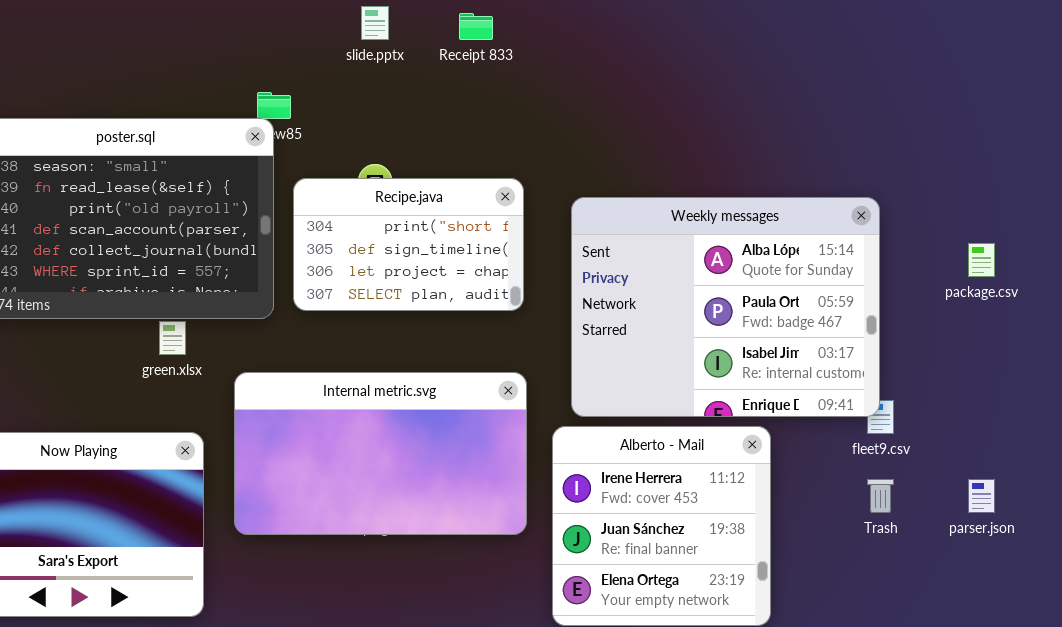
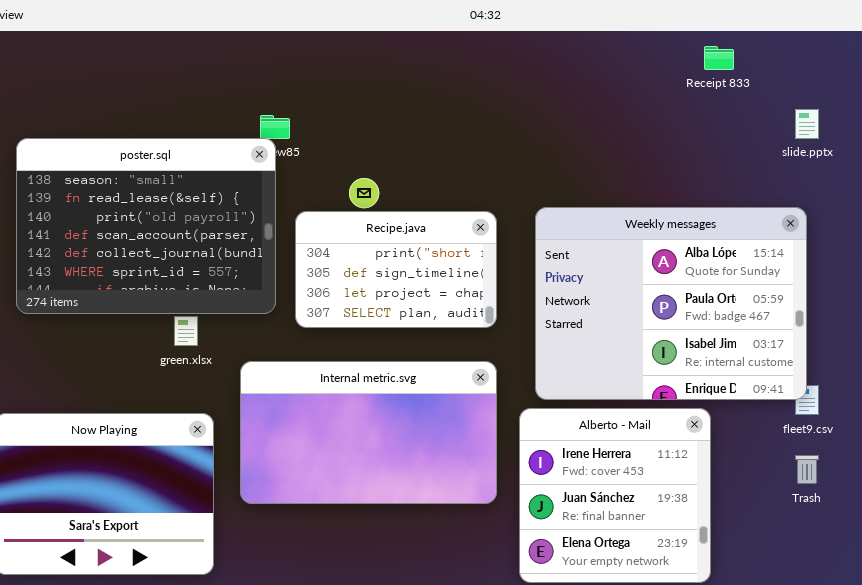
slide.pptx: [361,6,389,40] -> [795,109,819,139], moved
Receipt 833: [459,13,493,40] -> [704,46,734,70], moved
Recipe.java: [293,178,524,311] -> [295,211,497,328], moved

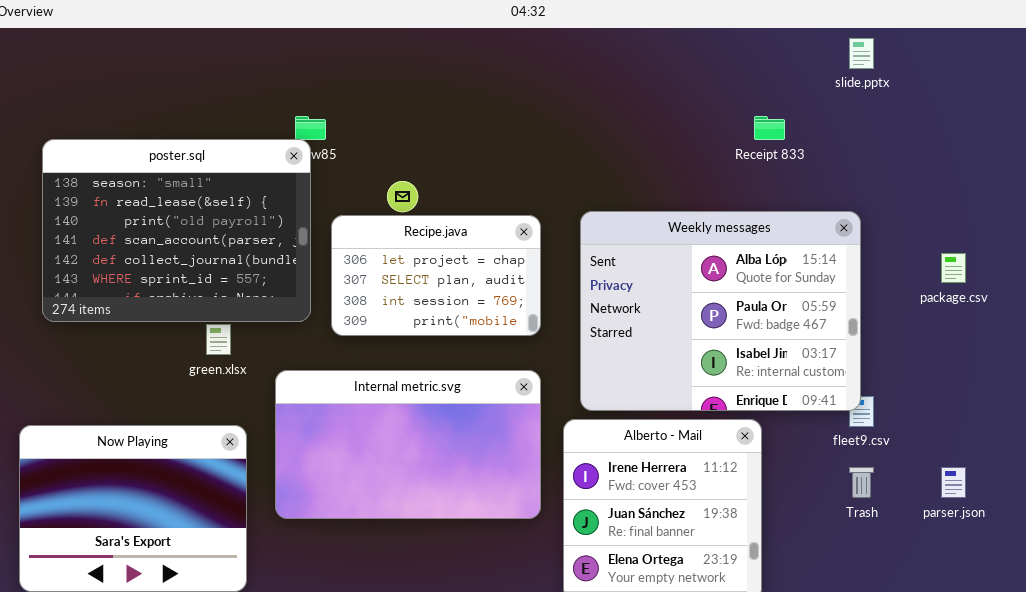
Receipt 833: [704,46,734,70] -> [754,116,785,140], moved
slide.pptx: [795,109,819,139] -> [849,38,874,69], moved
Recipe.java: [295,211,497,328] -> [331,215,541,336], scrolled down 2 rows

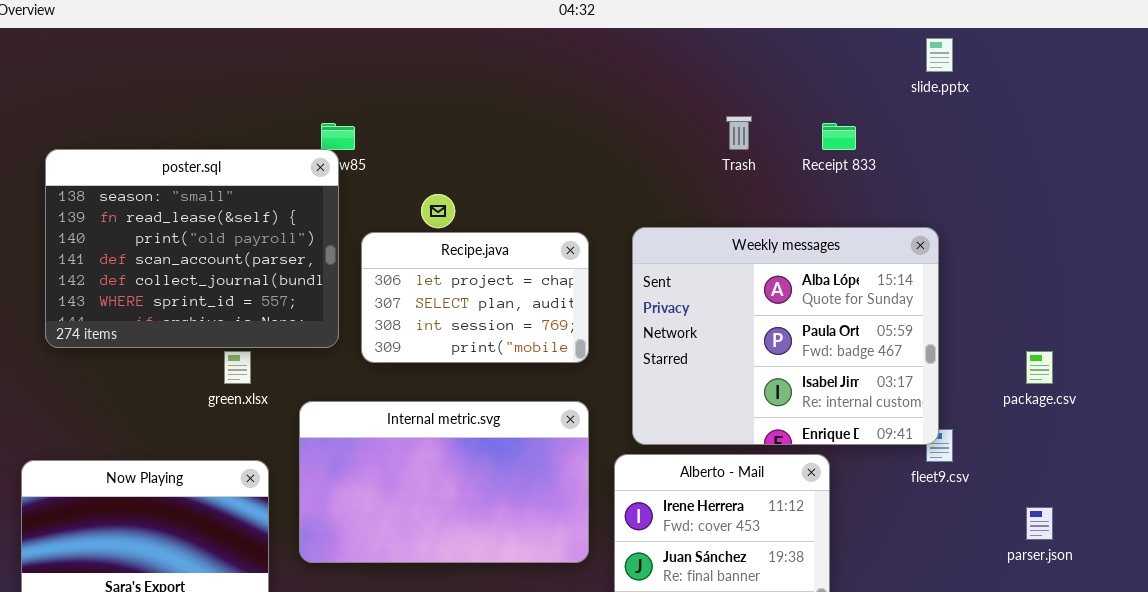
package.csv: [941,253,966,283] -> [1026,351,1053,384], moved
Trash: [849,467,874,498] -> [726,116,752,150], moved

